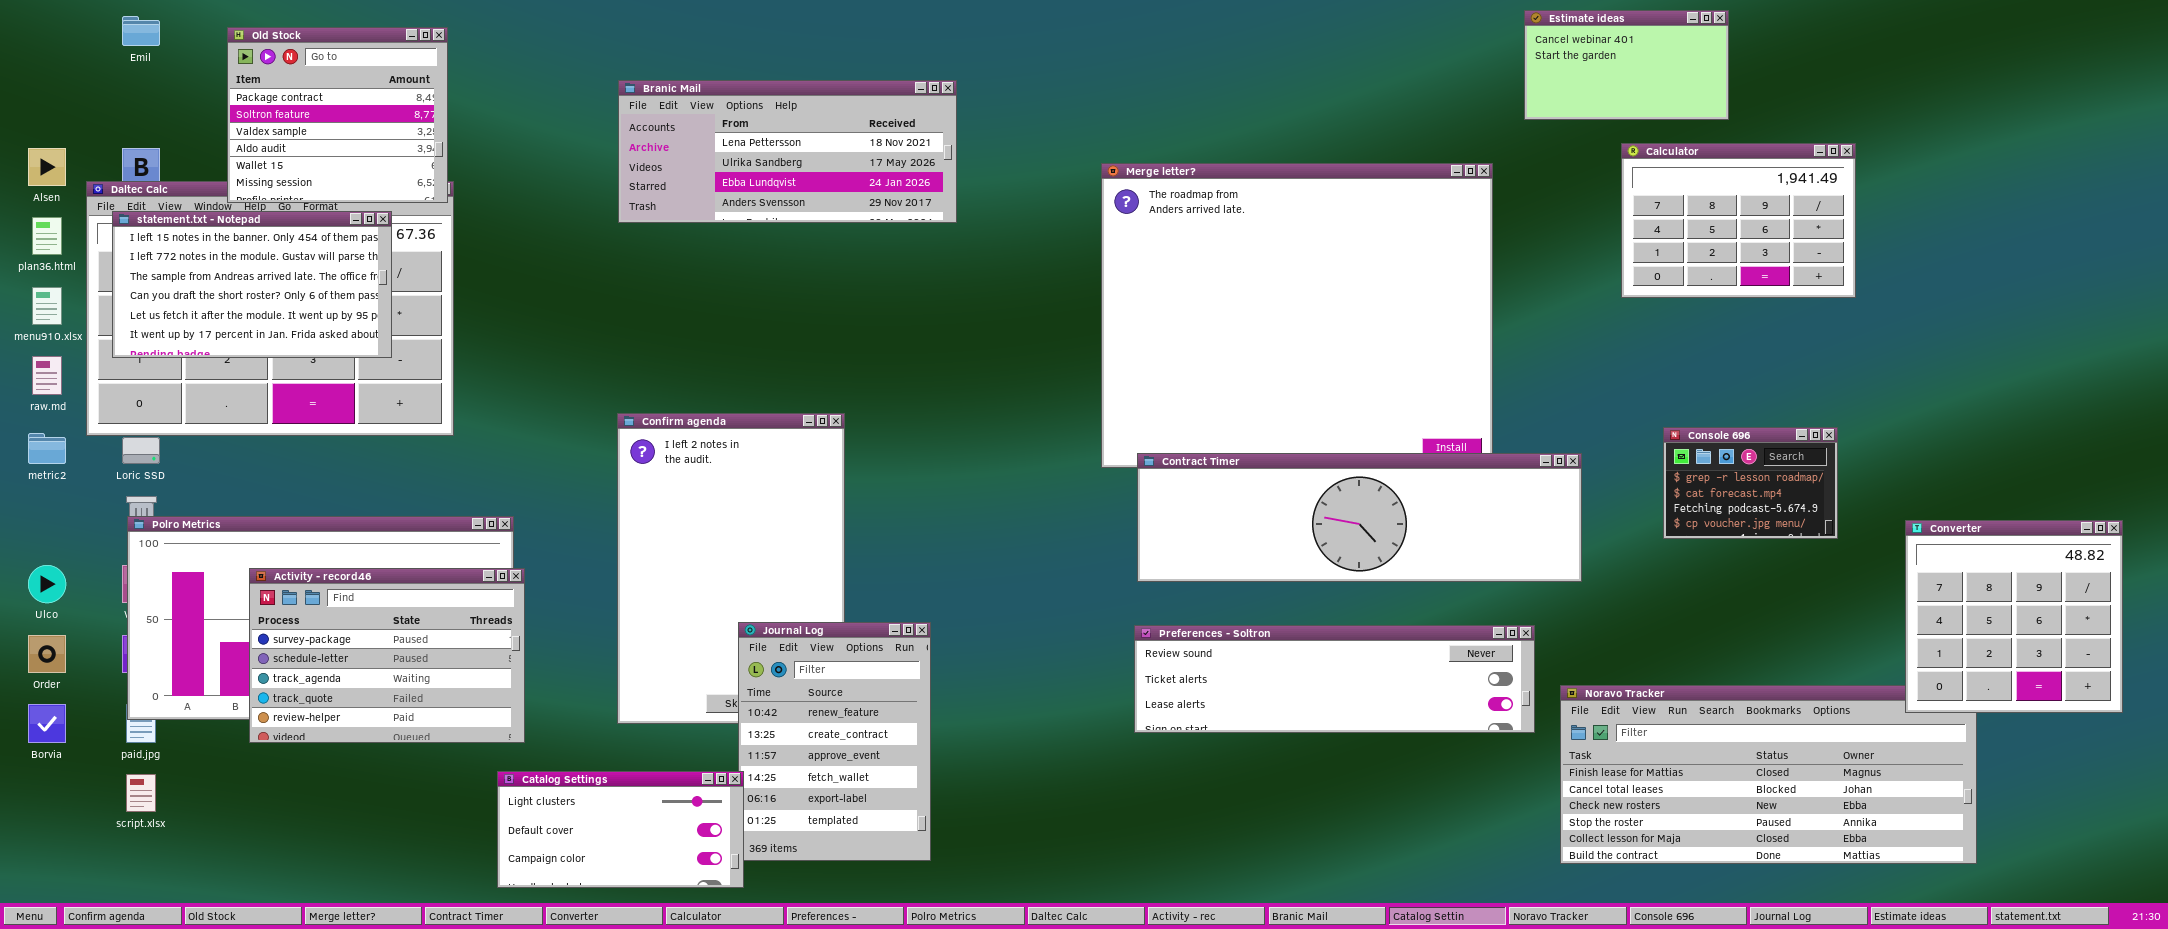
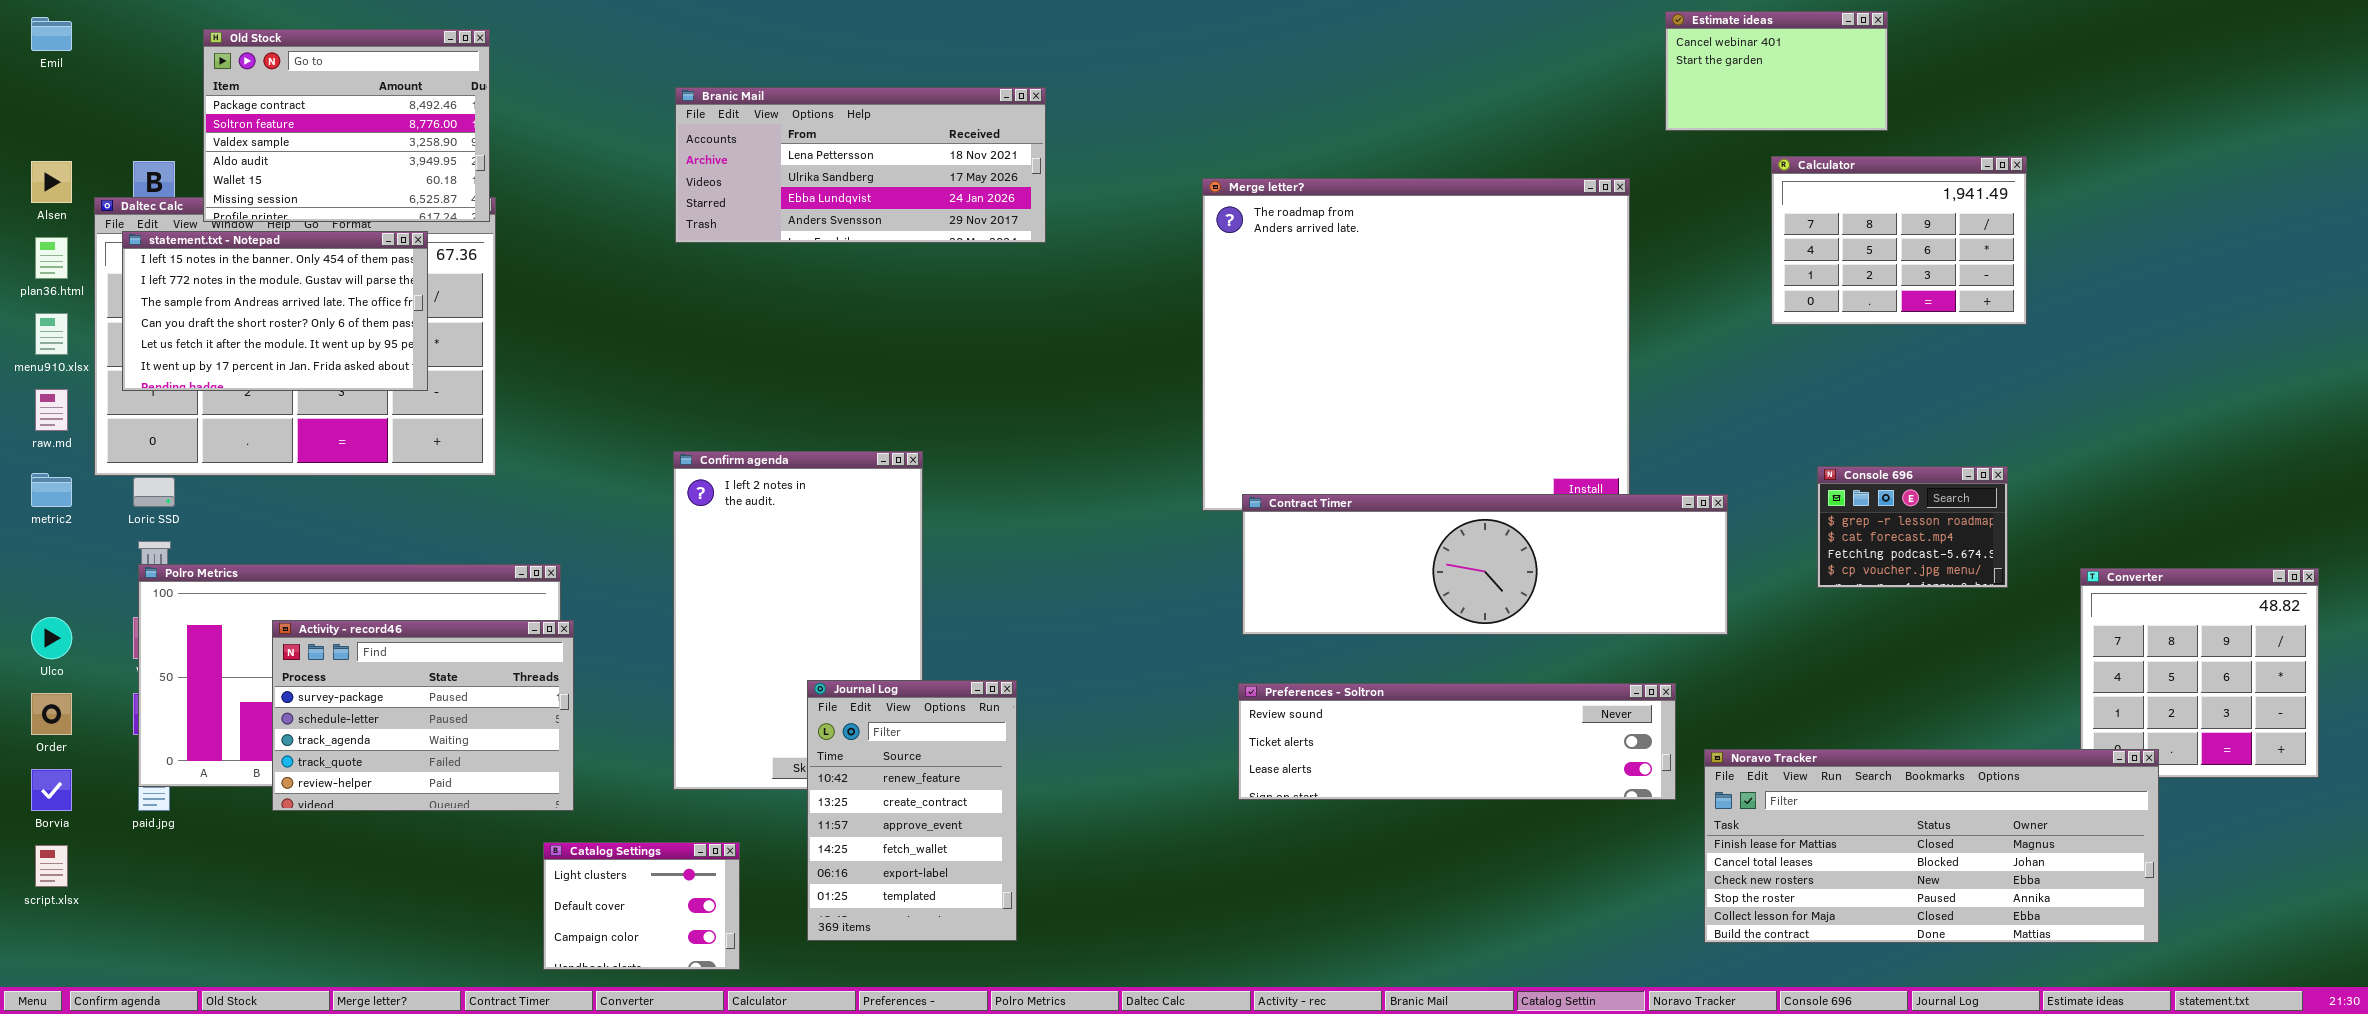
Emil: [122,16,160,46] -> [31,17,72,51], moved
Old Stock: [227,27,448,203] -> [203,29,490,222], resized
Noravo Tracker: [1560,685,1977,864] -> [1704,749,2159,943], raised
Catalog Settings: [497,771,744,888] -> [543,842,740,970], resized
script.xlsx: [126,774,156,812] -> [35,845,68,887], moved

